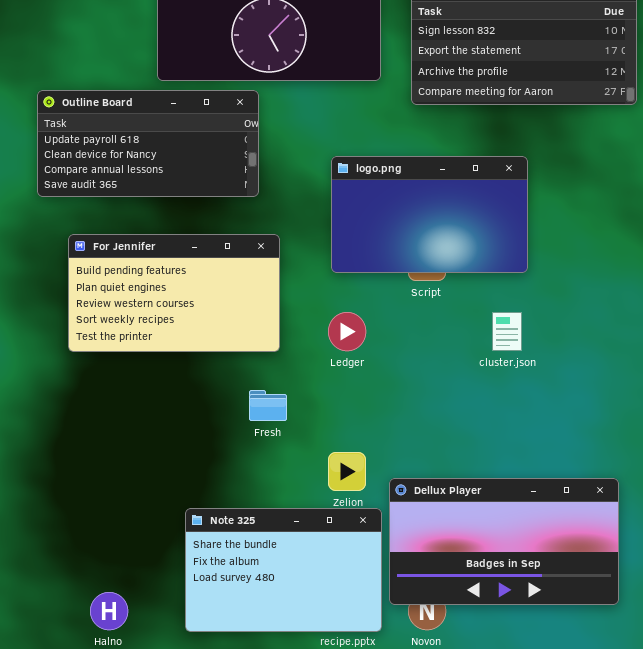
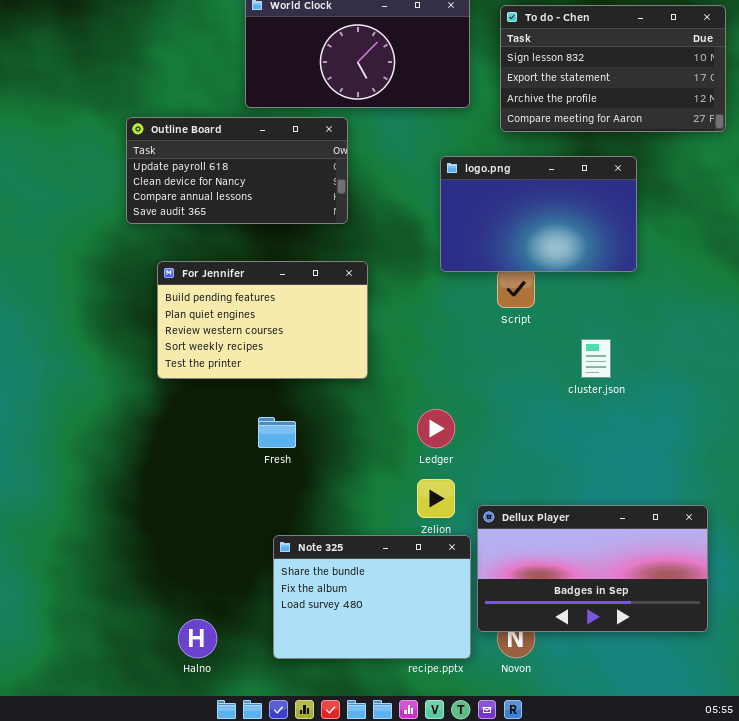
logo.png: [331,156,528,273] -> [440,156,637,272], moved
Ledger: [328,312,366,351] -> [417,409,455,448], moved
Fresh: [249,390,287,421] -> [258,417,296,448], moved

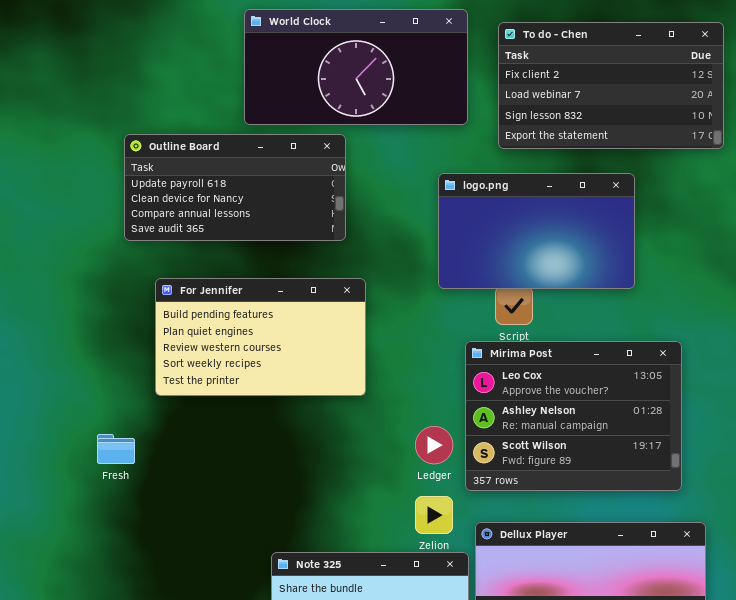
To do - Chen: [500,5,726,132] -> [498,22,724,149], scrolled up 2 rows
Mirima Post: none -> [465,341,682,491], opened
Fresh: [258,417,296,448] -> [97,434,135,464], moved

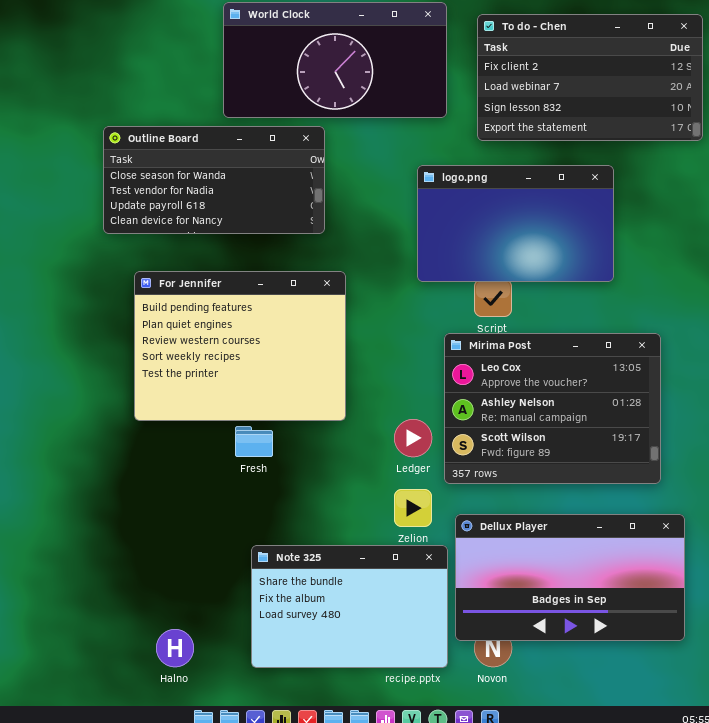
Outline Board: [124,134,346,241] -> [103,126,325,234], scrolled up 2 rows
For Jennifer: [155,278,366,396] -> [134,271,346,421], resized
Fresh: [97,434,135,464] -> [235,426,273,457], moved

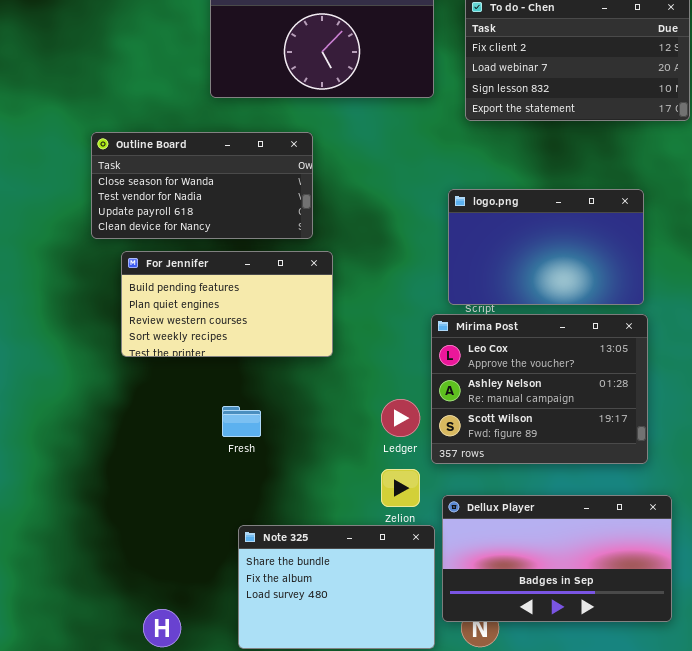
Outline Board: [103,126,325,234] -> [91,132,313,239], moved
logo.png: [417,165,614,282] -> [448,189,644,305], moved
For Jennifer: [134,271,346,421] -> [121,251,333,357], resized

